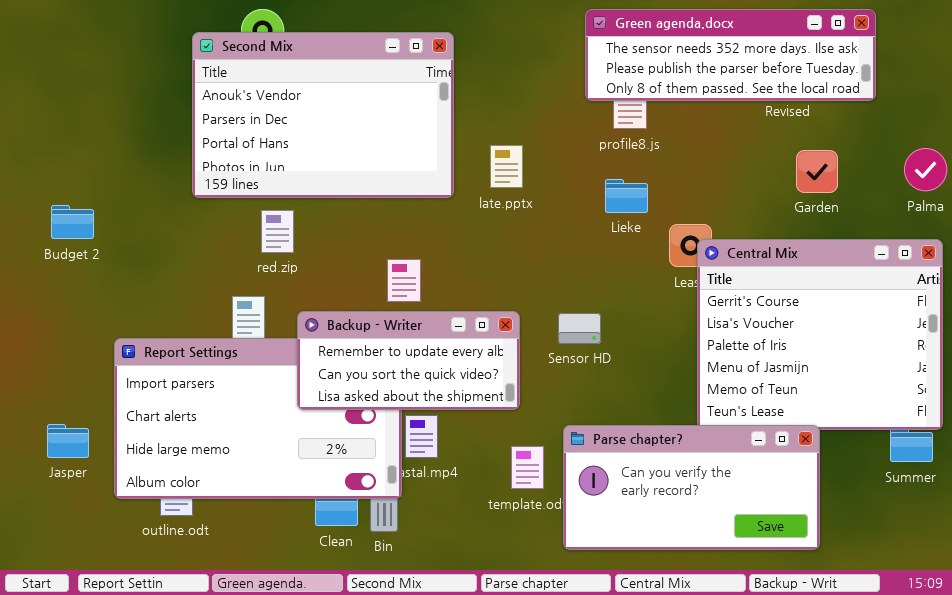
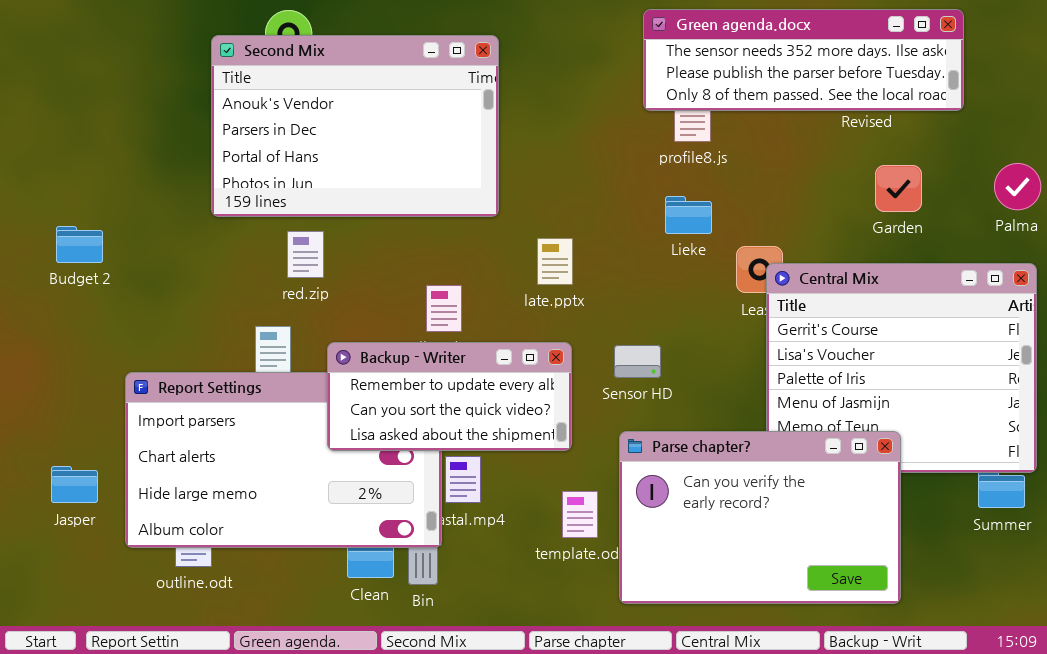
late.pptx: [490,145,523,188] -> [537,238,573,285], moved
Parse chapter?: [563,425,820,550] -> [619,431,901,604], resized

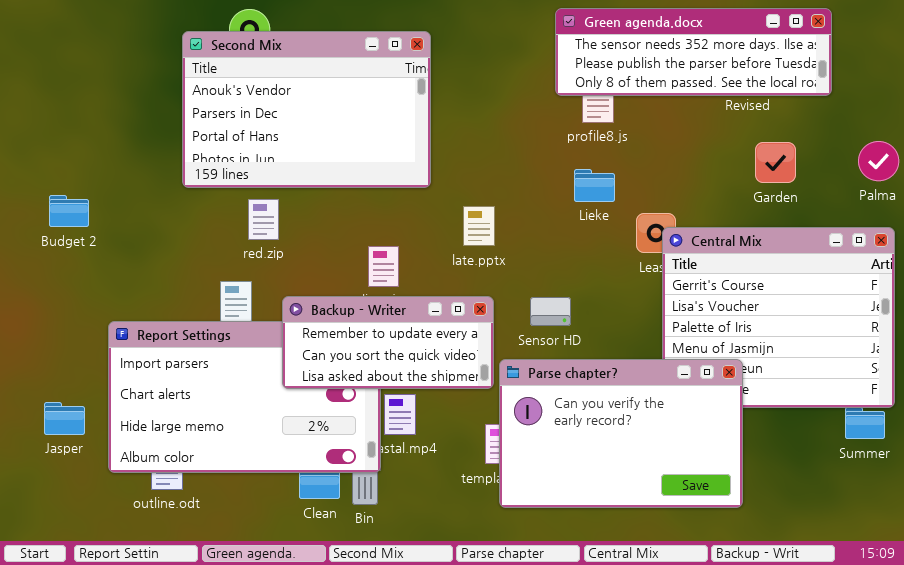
Parse chapter?: [619,431,901,604] -> [499,359,743,508], moved

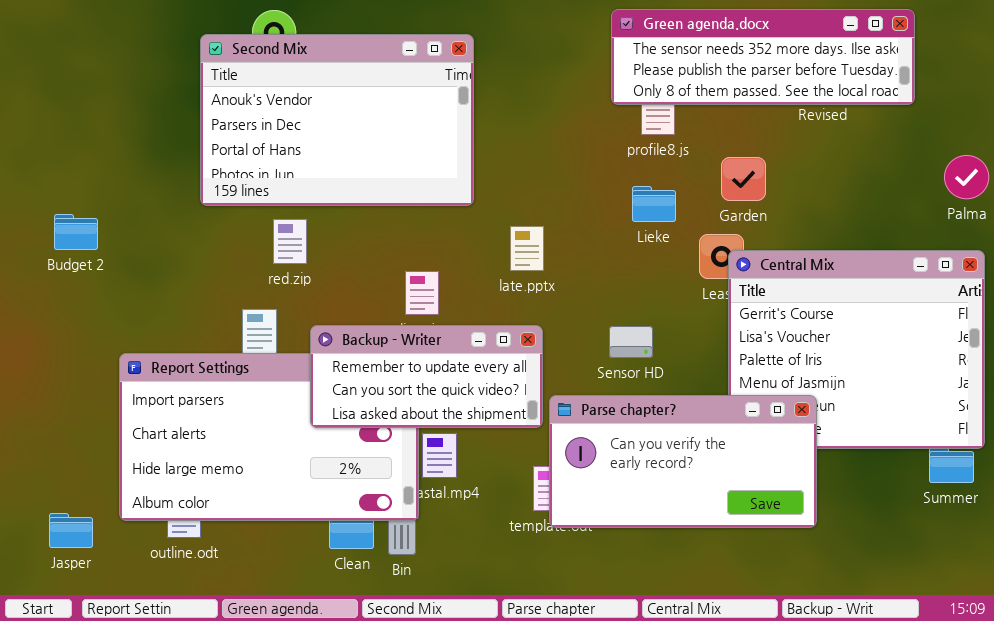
Garden: [755,142,796,183] -> [721,157,766,201], moved
Sensor HD: [530,297,571,326] -> [609,326,653,358], moved
Parse chapter?: [499,359,743,508] -> [549,395,817,528], resized
Jasper: [44,402,85,435] -> [49,513,93,548], moved

